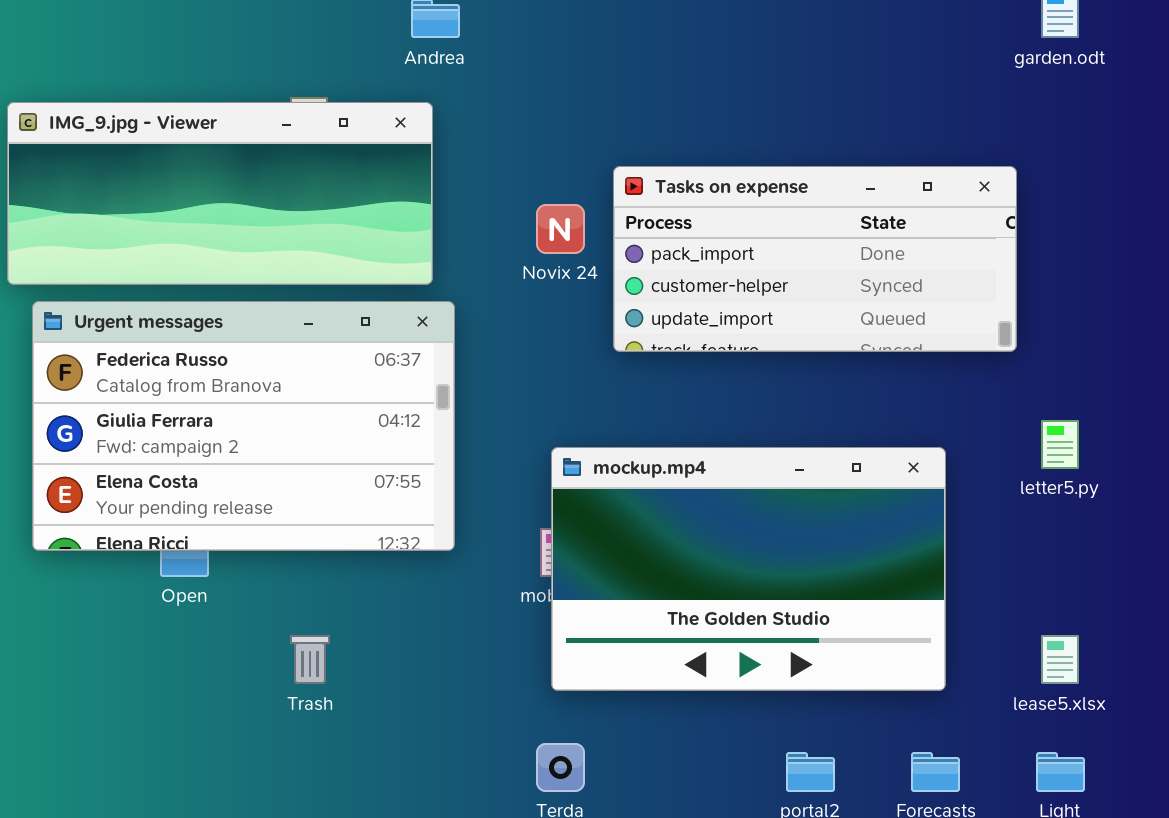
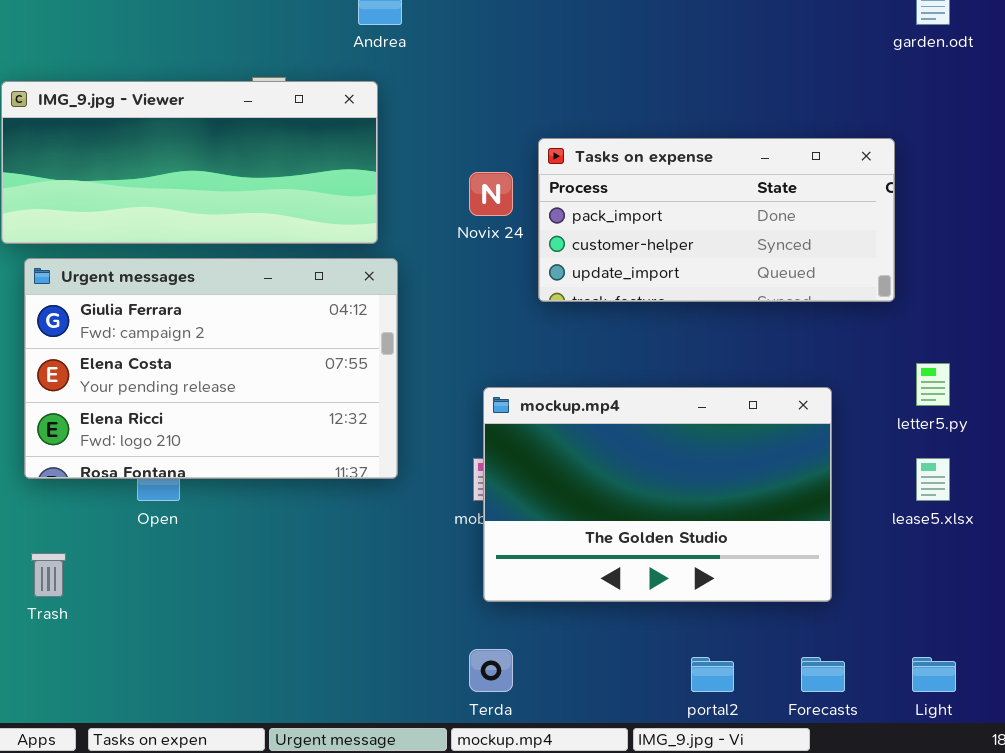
Urgent messages: [32,301,455,551] -> [24,258,398,479], scrolled down 1 row
Trash: [290,635,330,684] -> [31,553,66,597], moved
lease5.xlsx: [1041,635,1079,684] -> [916,458,950,501], moved

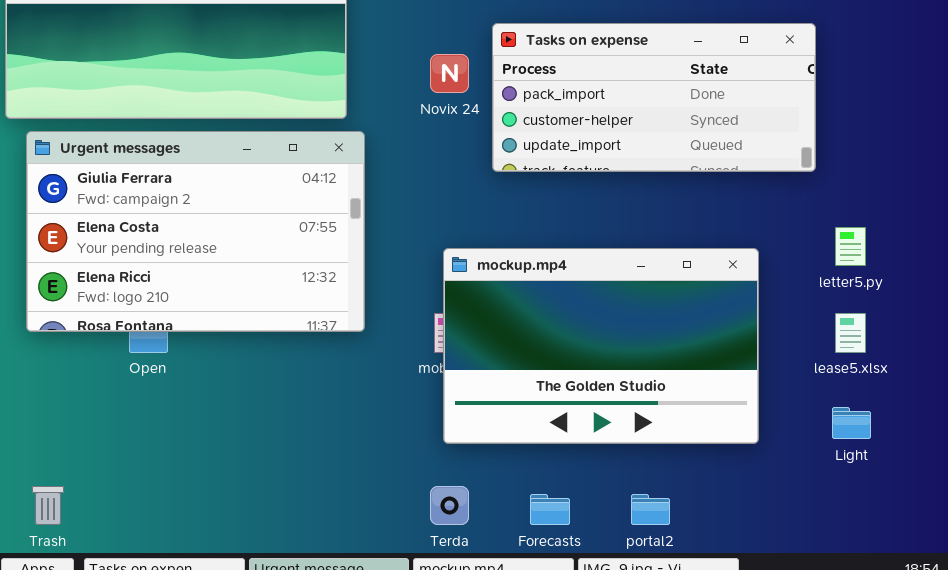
Trash: [31,553,66,597] -> [32,486,64,525], moved
Forecasts: [801,657,845,692] -> [530,494,570,525], moved
Light: [912,657,956,692] -> [832,407,871,439], moved

